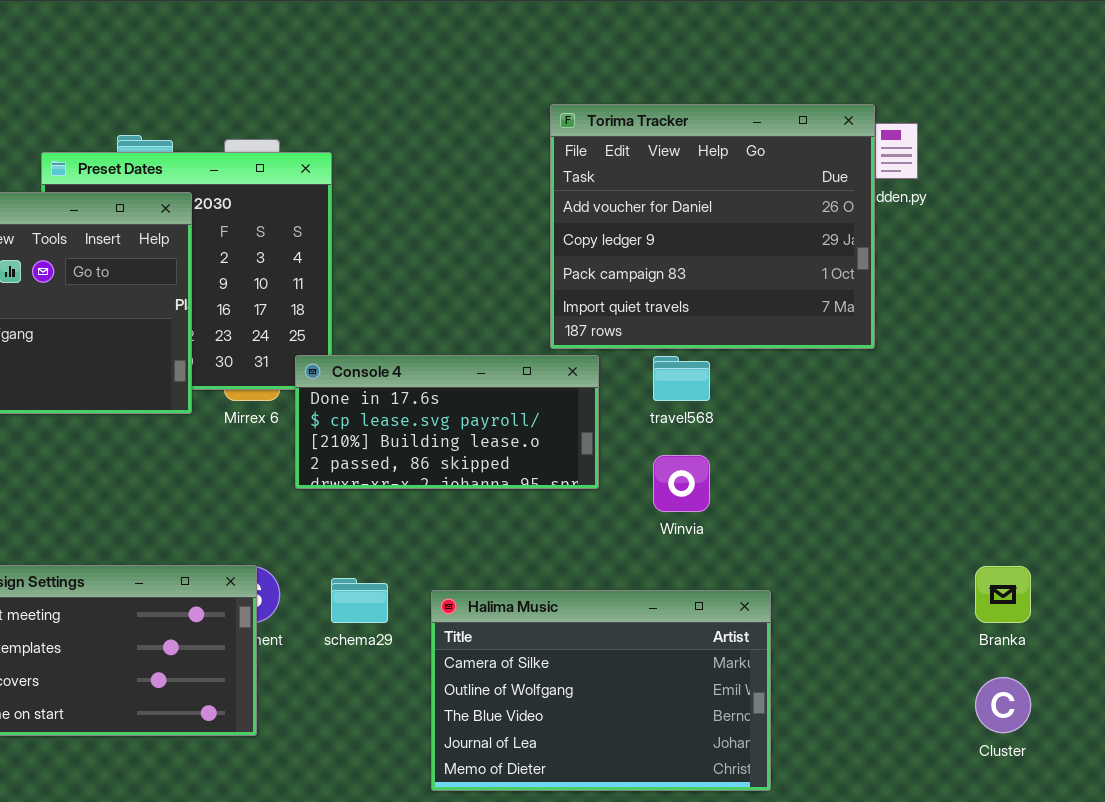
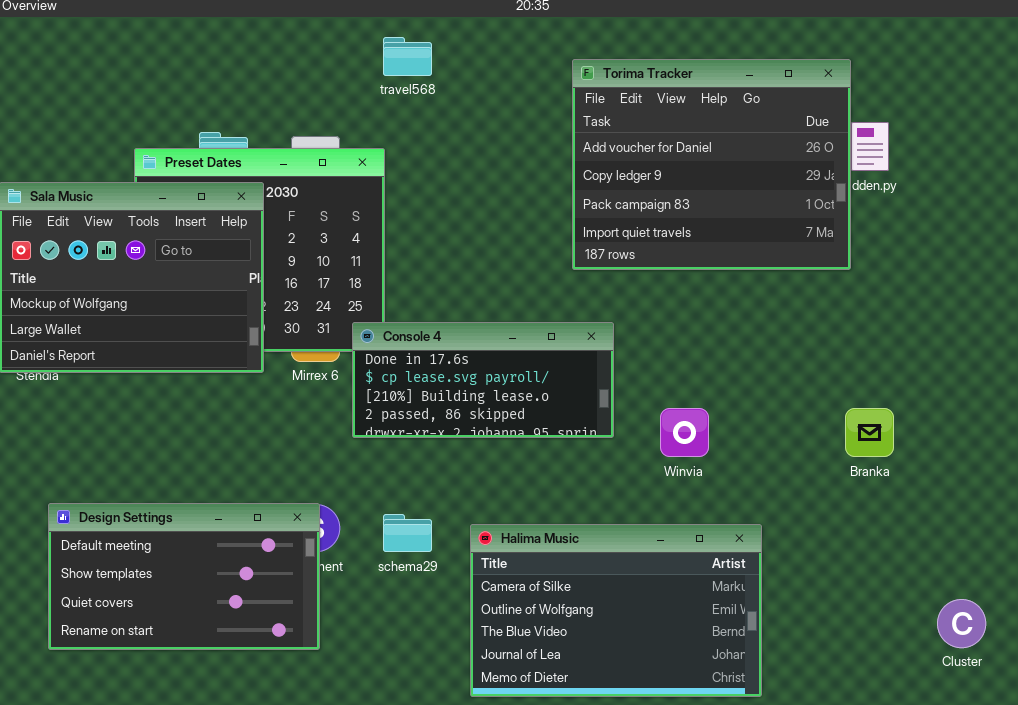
Torima Tracker: [550,104,875,349] -> [572,59,851,270], moved
travel568: [653,356,710,401] -> [383,37,432,76], moved
Branka: [975,566,1031,623] -> [845,408,894,457], moved

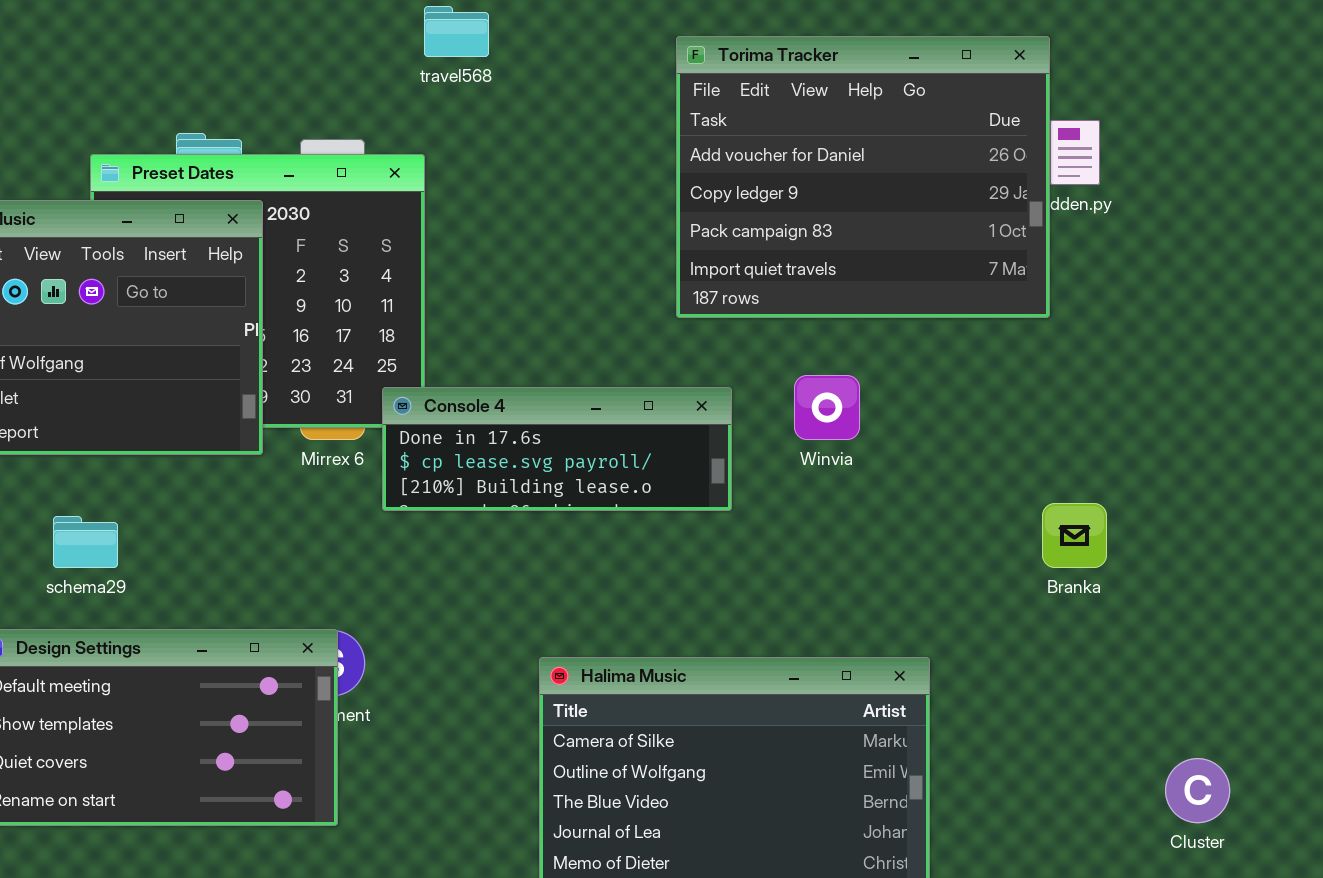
Console 4: [352,322,614,438] -> [382,387,732,511], resized
Winvia: [660,408,709,457] -> [794,375,860,440], moved
schema29: [383,514,432,552] -> [53,516,118,568], moved

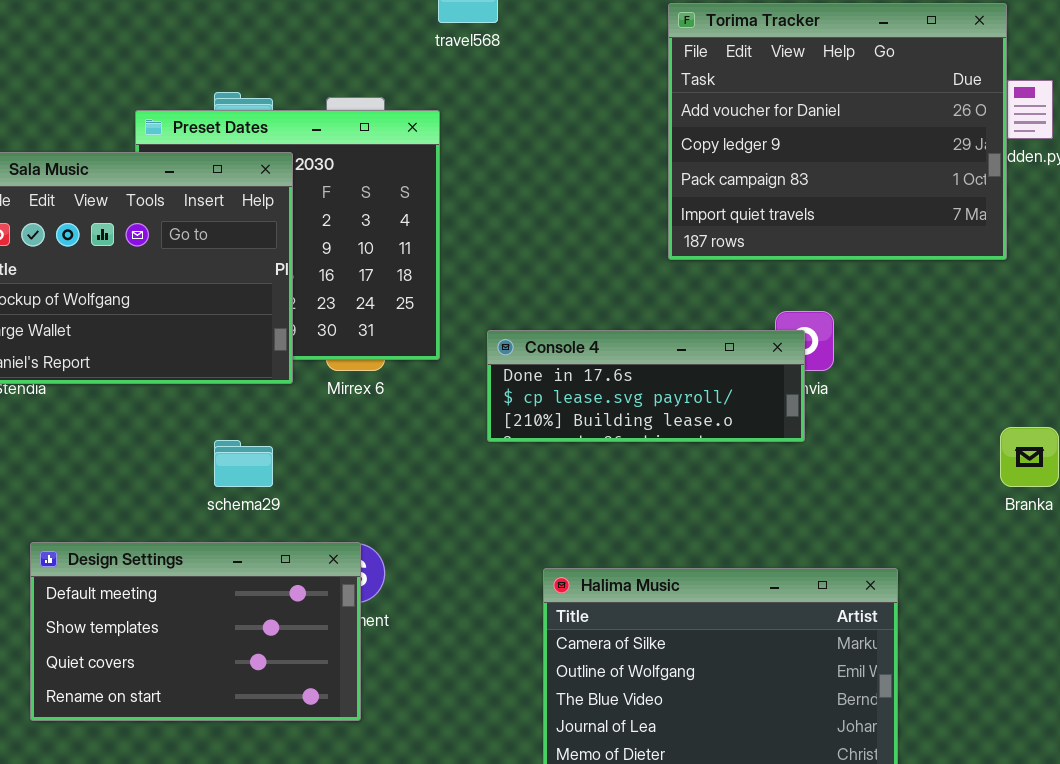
Console 4: [382,387,732,511] -> [487,330,805,442], moved
schema29: [53,516,118,568] -> [214,440,273,487], moved

